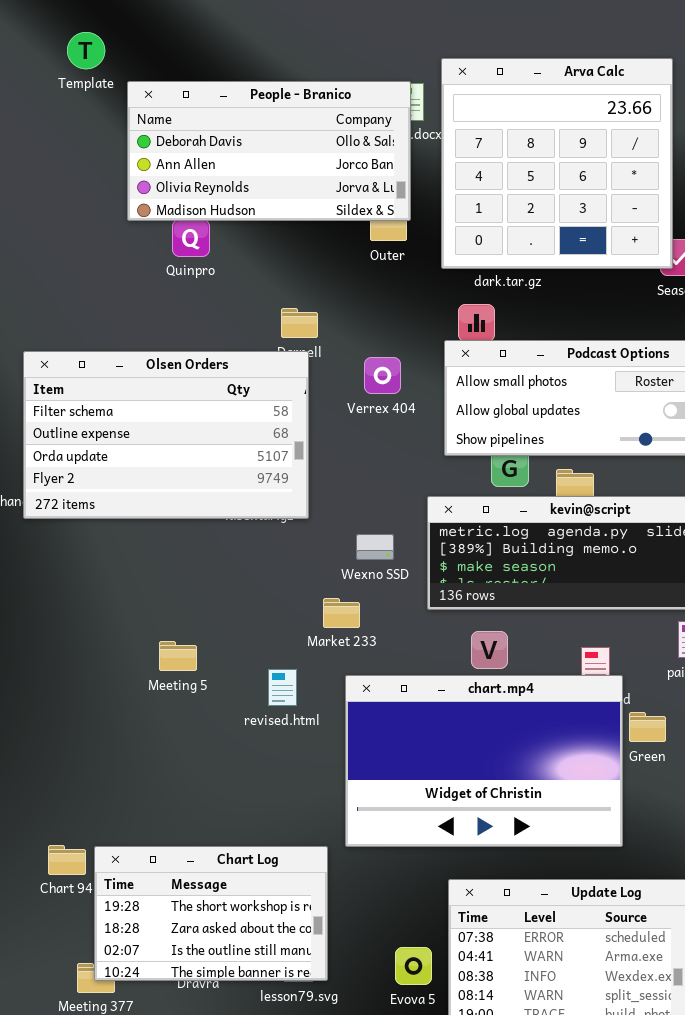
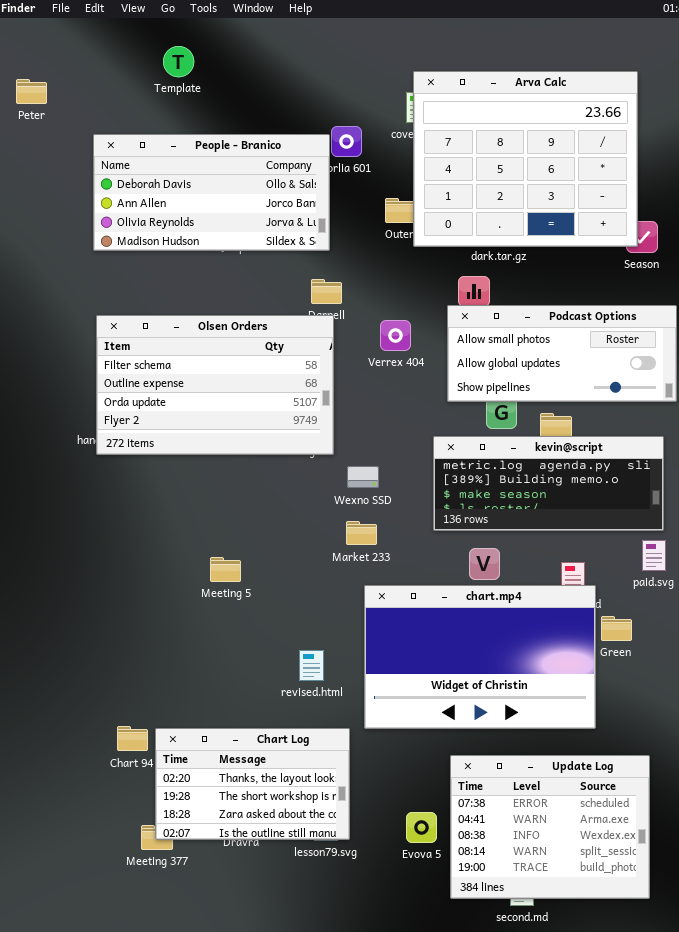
Template: [67,32,105,69] -> [163,46,194,77], moved
Arva Calc: [441,58,673,269] -> [413,71,638,247], resized
People - Branico: [127,81,411,221] -> [93,134,330,251], moved
Wexno SSD: [356,534,394,560] -> [347,466,379,488], moved
revised.html: [268,669,297,706] -> [299,650,324,681], moved
Chart Log: [94,846,328,981] -> [155,728,350,840], scrolled up 1 row

